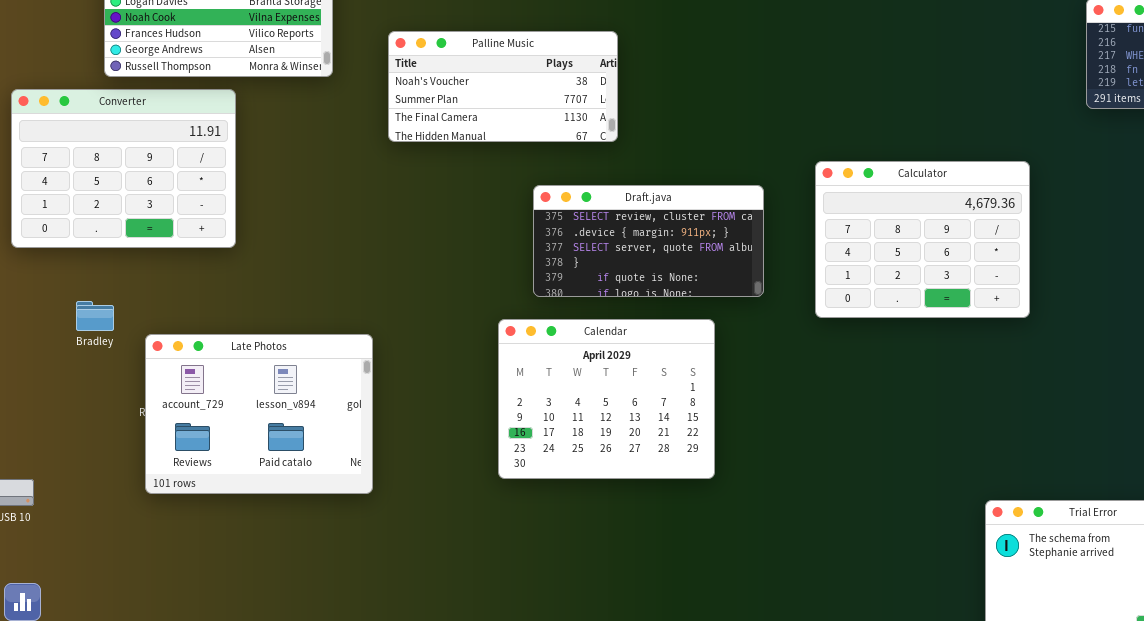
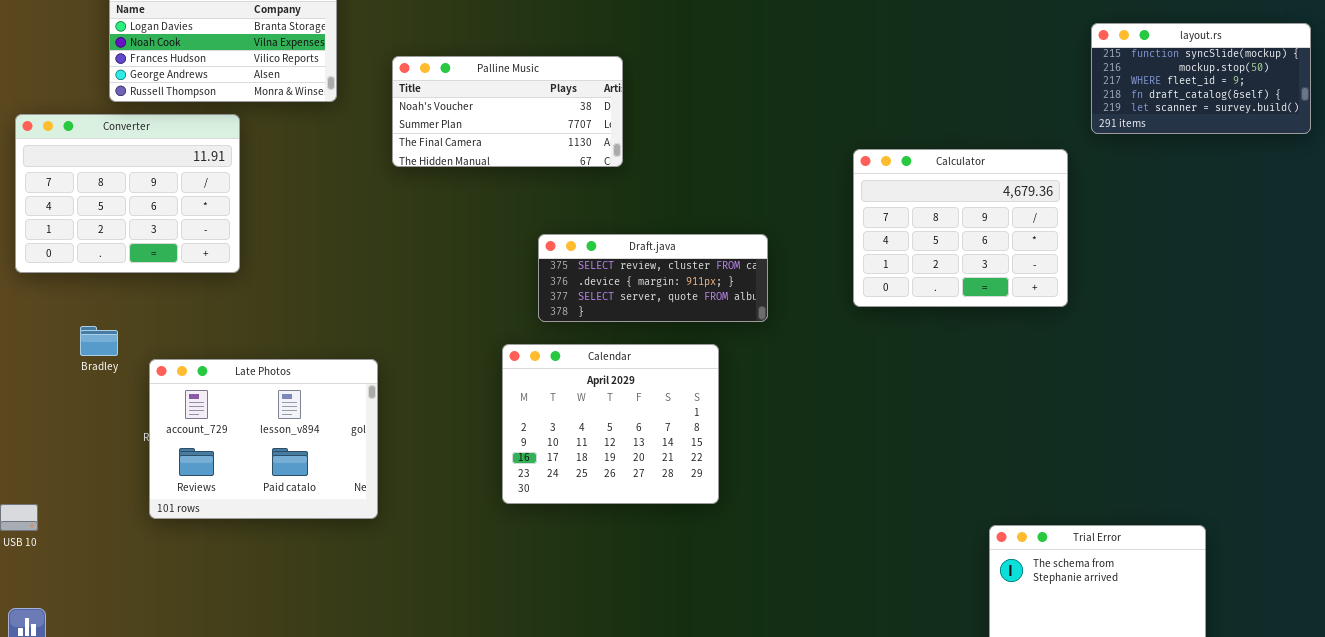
Calculator: [815,161,1030,318] -> [853,149,1068,307], moved
Draft.java: [533,185,764,297] -> [538,234,768,322], resized

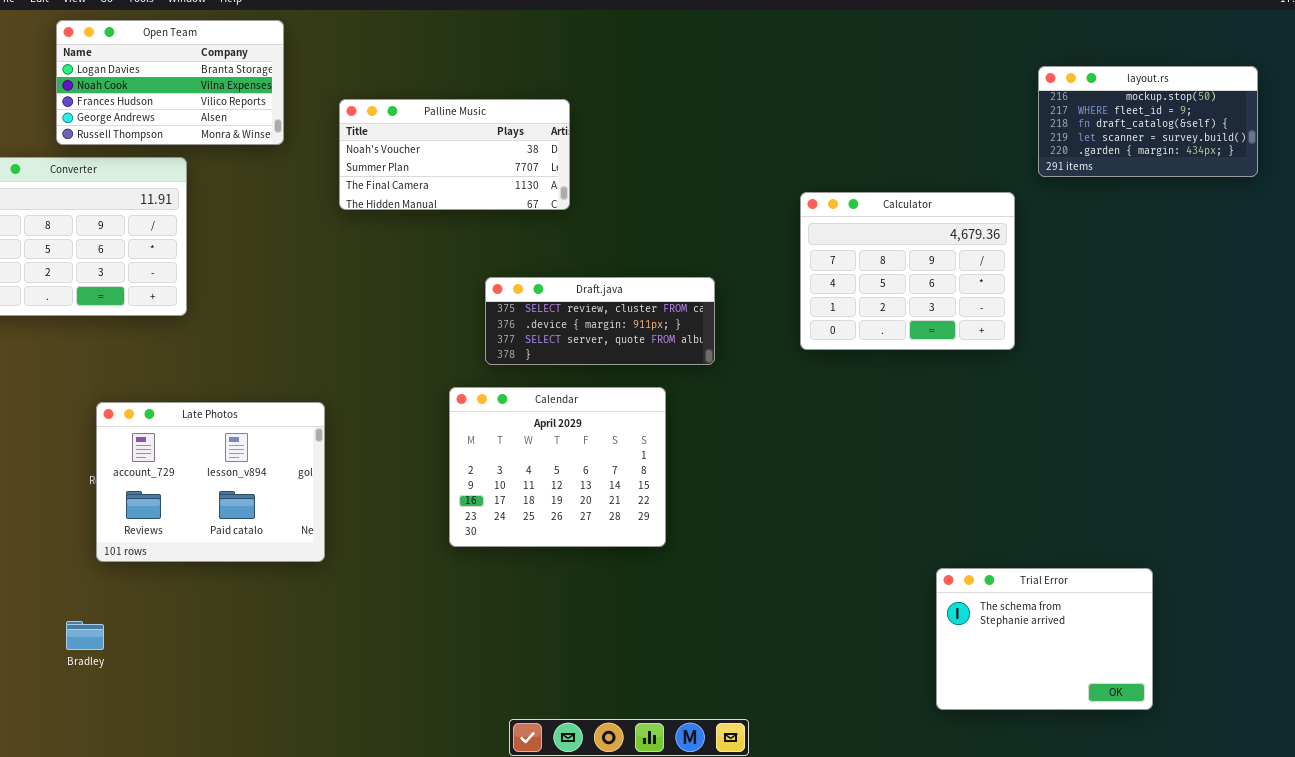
layout.rs: [1091,23,1311,134] -> [1038,66,1258,177], scrolled down 1 row
Bradley: [80,326,118,356] -> [66,621,104,650], moved

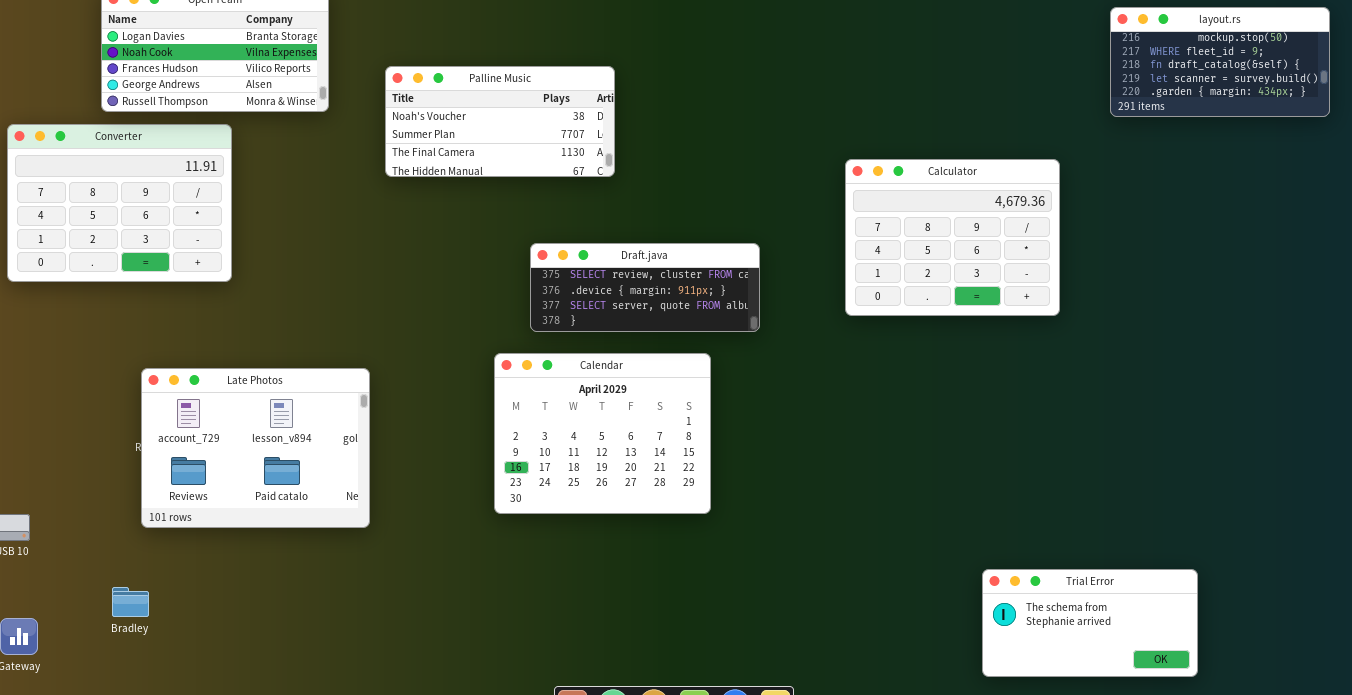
layout.rs: [1038,66,1258,177] -> [1110,7,1330,117], moved
Trial Error: [936,568,1153,710] -> [982,569,1198,677], resized

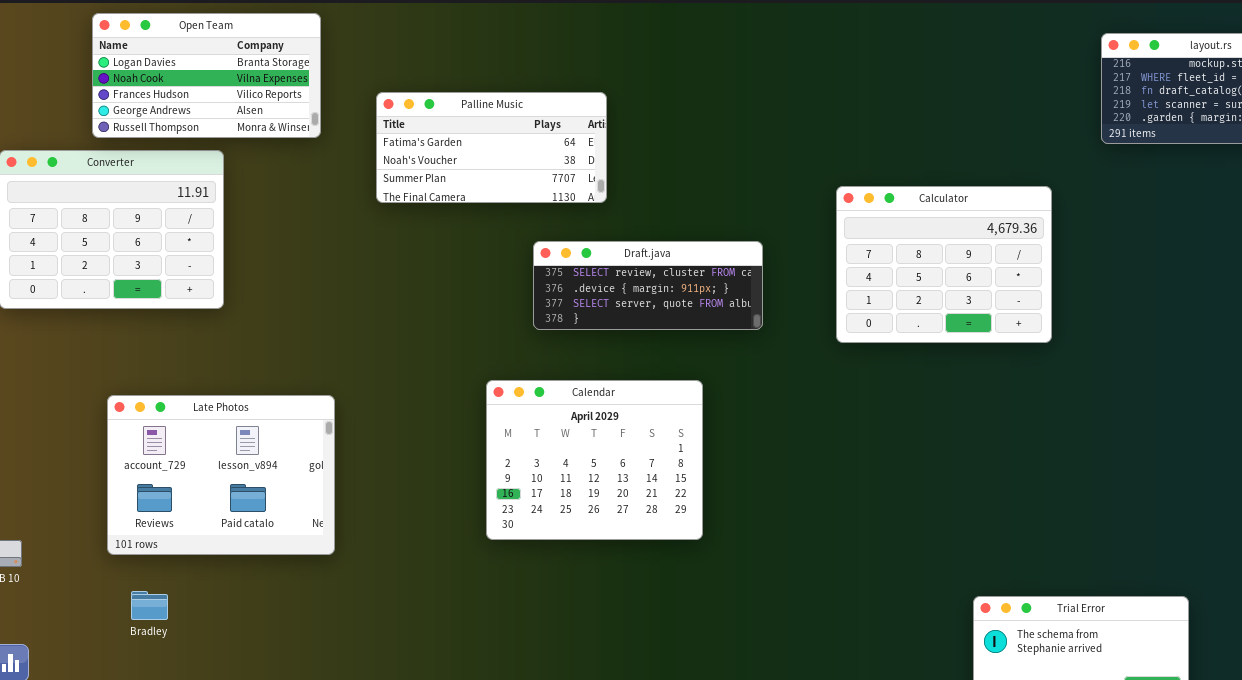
Palline Music: [385,66,615,177] -> [376,92,607,203], scrolled up 1 row
Draft.java: [530,243,760,332] -> [533,241,763,330], moved
Late Photos: [141,368,370,528] -> [107,395,335,555], moved
Bradley: [112,587,149,617] -> [131,591,168,620], moved

